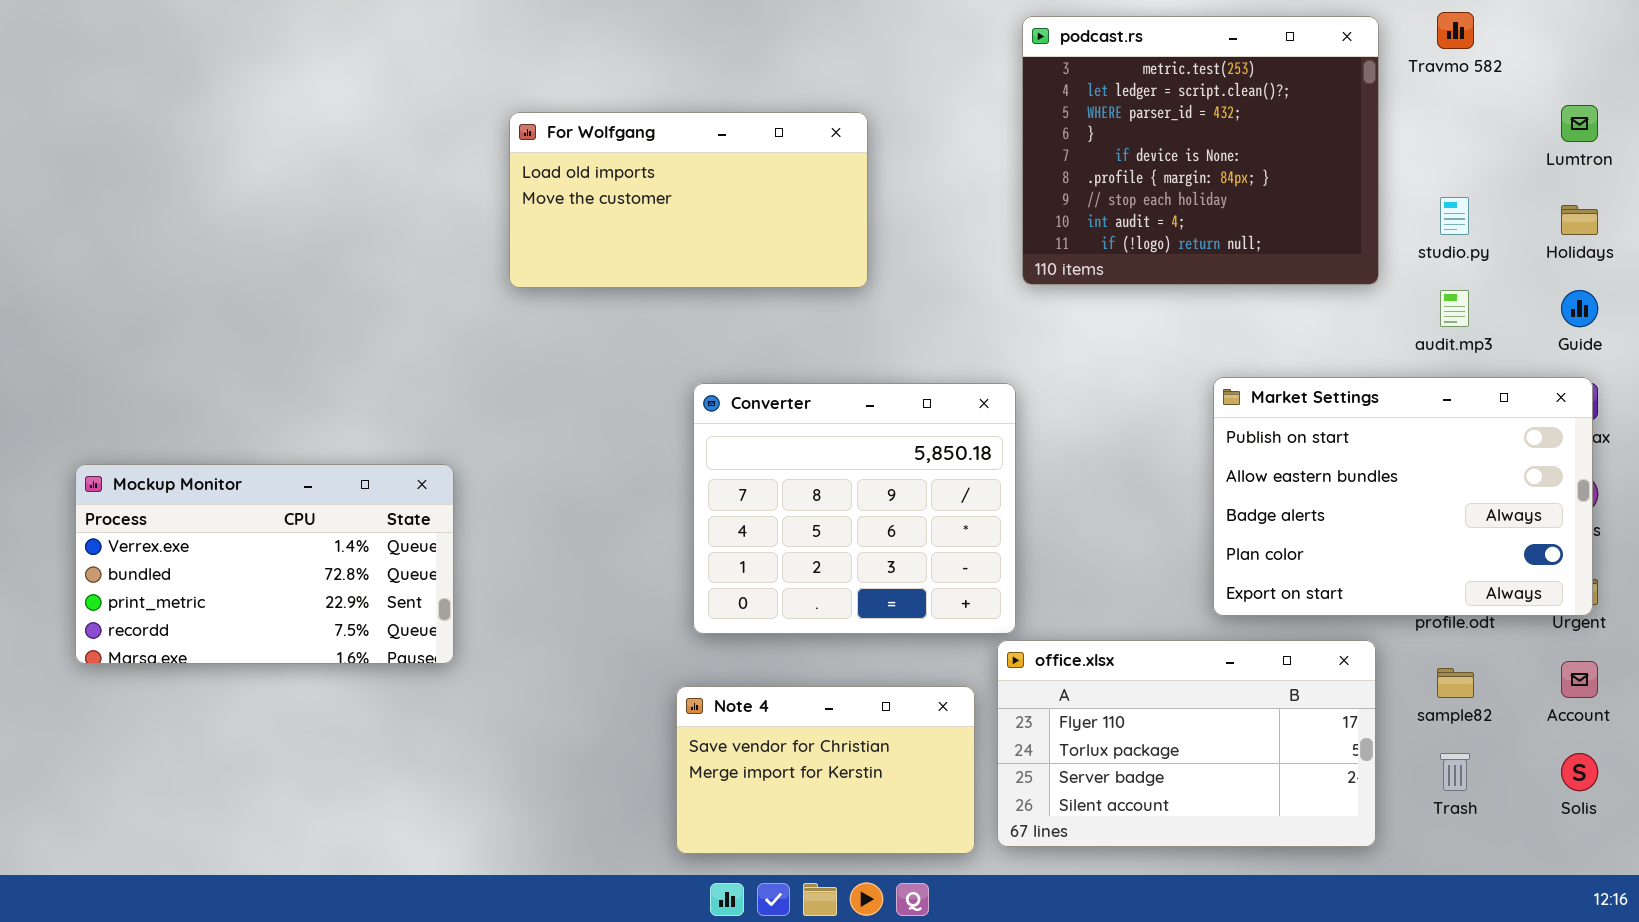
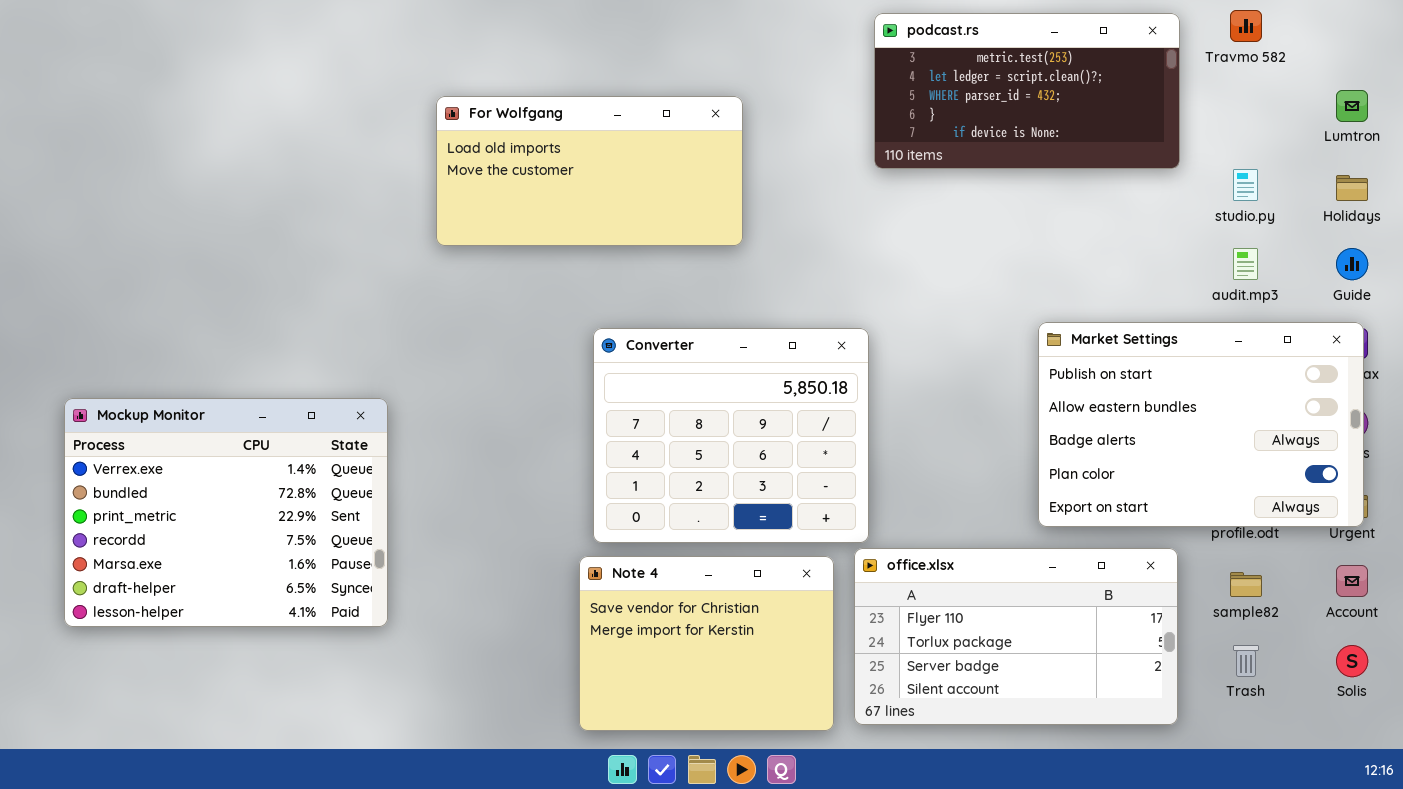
podcast.rs: [1022,16,1379,285] -> [874,13,1180,169], resized
Mockup Monitor: [75,464,454,664] -> [64,398,388,627], resized
Note 4: [676,686,975,854] -> [579,556,834,731], resized

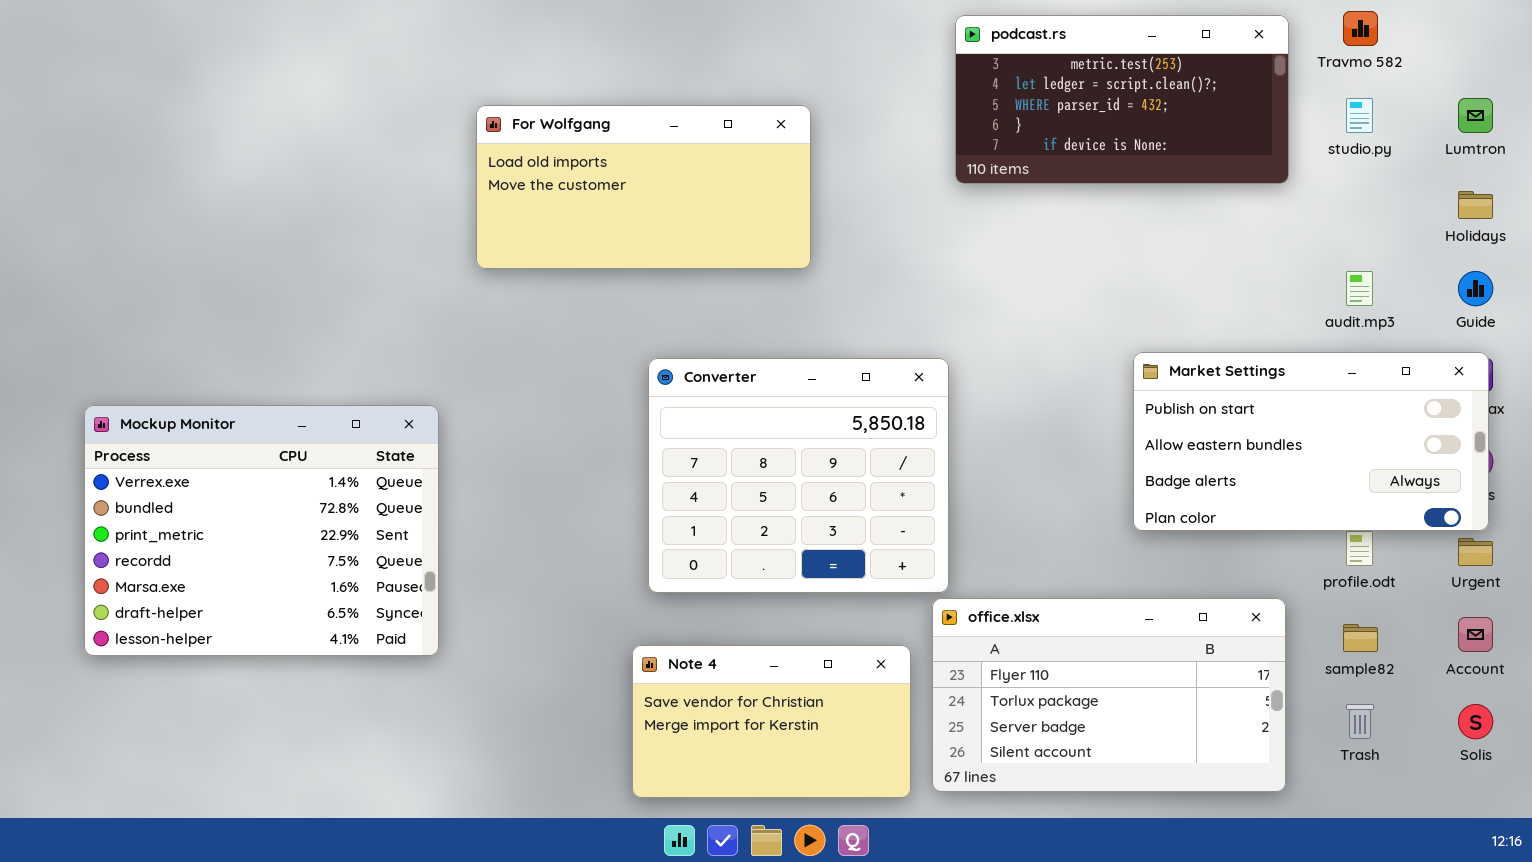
studio.py: [1233,169,1258,201] -> [1346,98,1373,133], moved
Market Settings: [1038,322,1364,527] -> [1133,352,1489,531], resized
Mockup Monitor: [64,398,388,627] -> [84,405,439,656], moved
Note 4: [579,556,834,731] -> [632,645,911,798], resized

